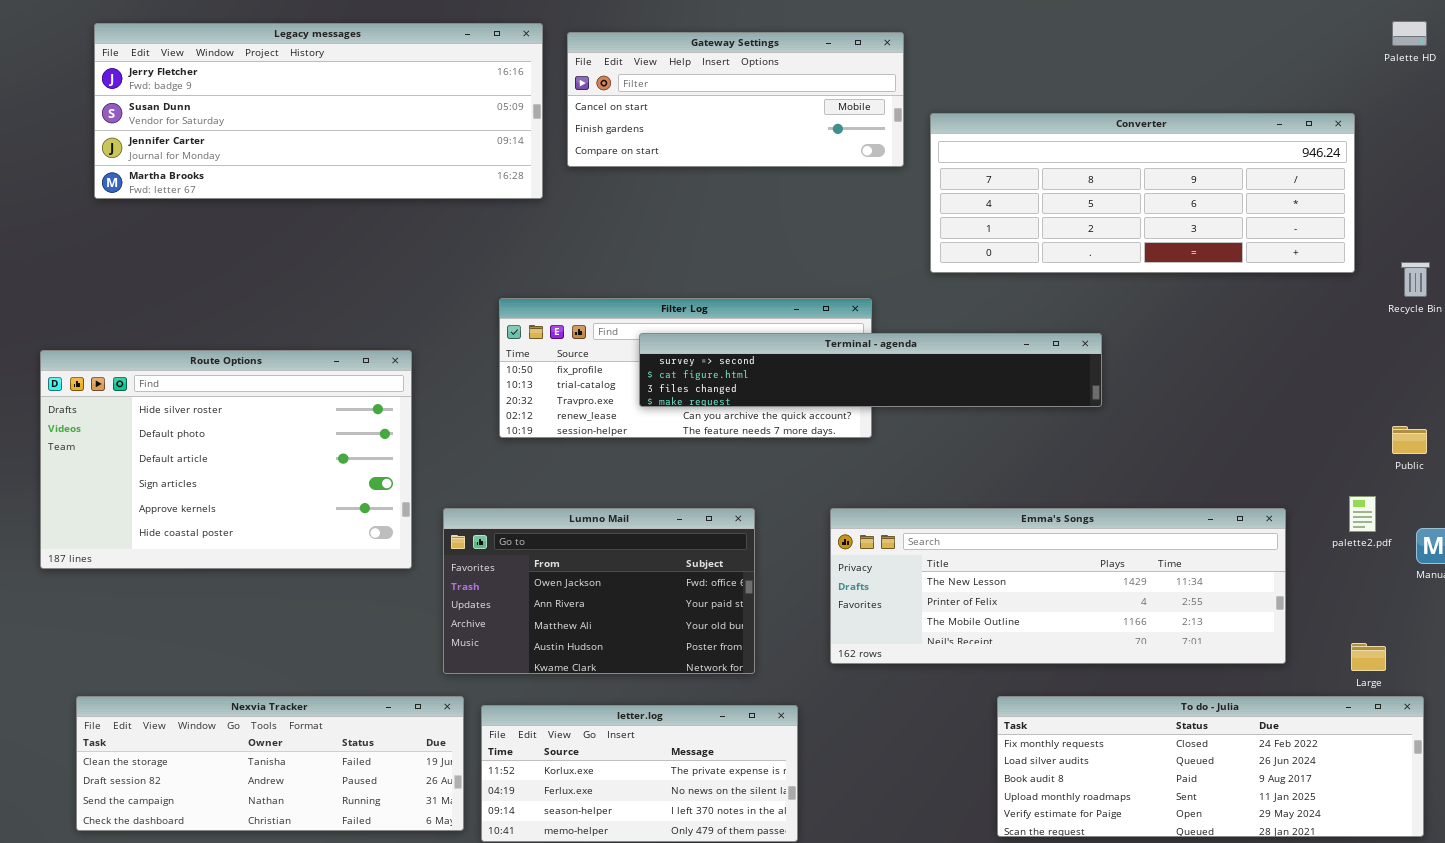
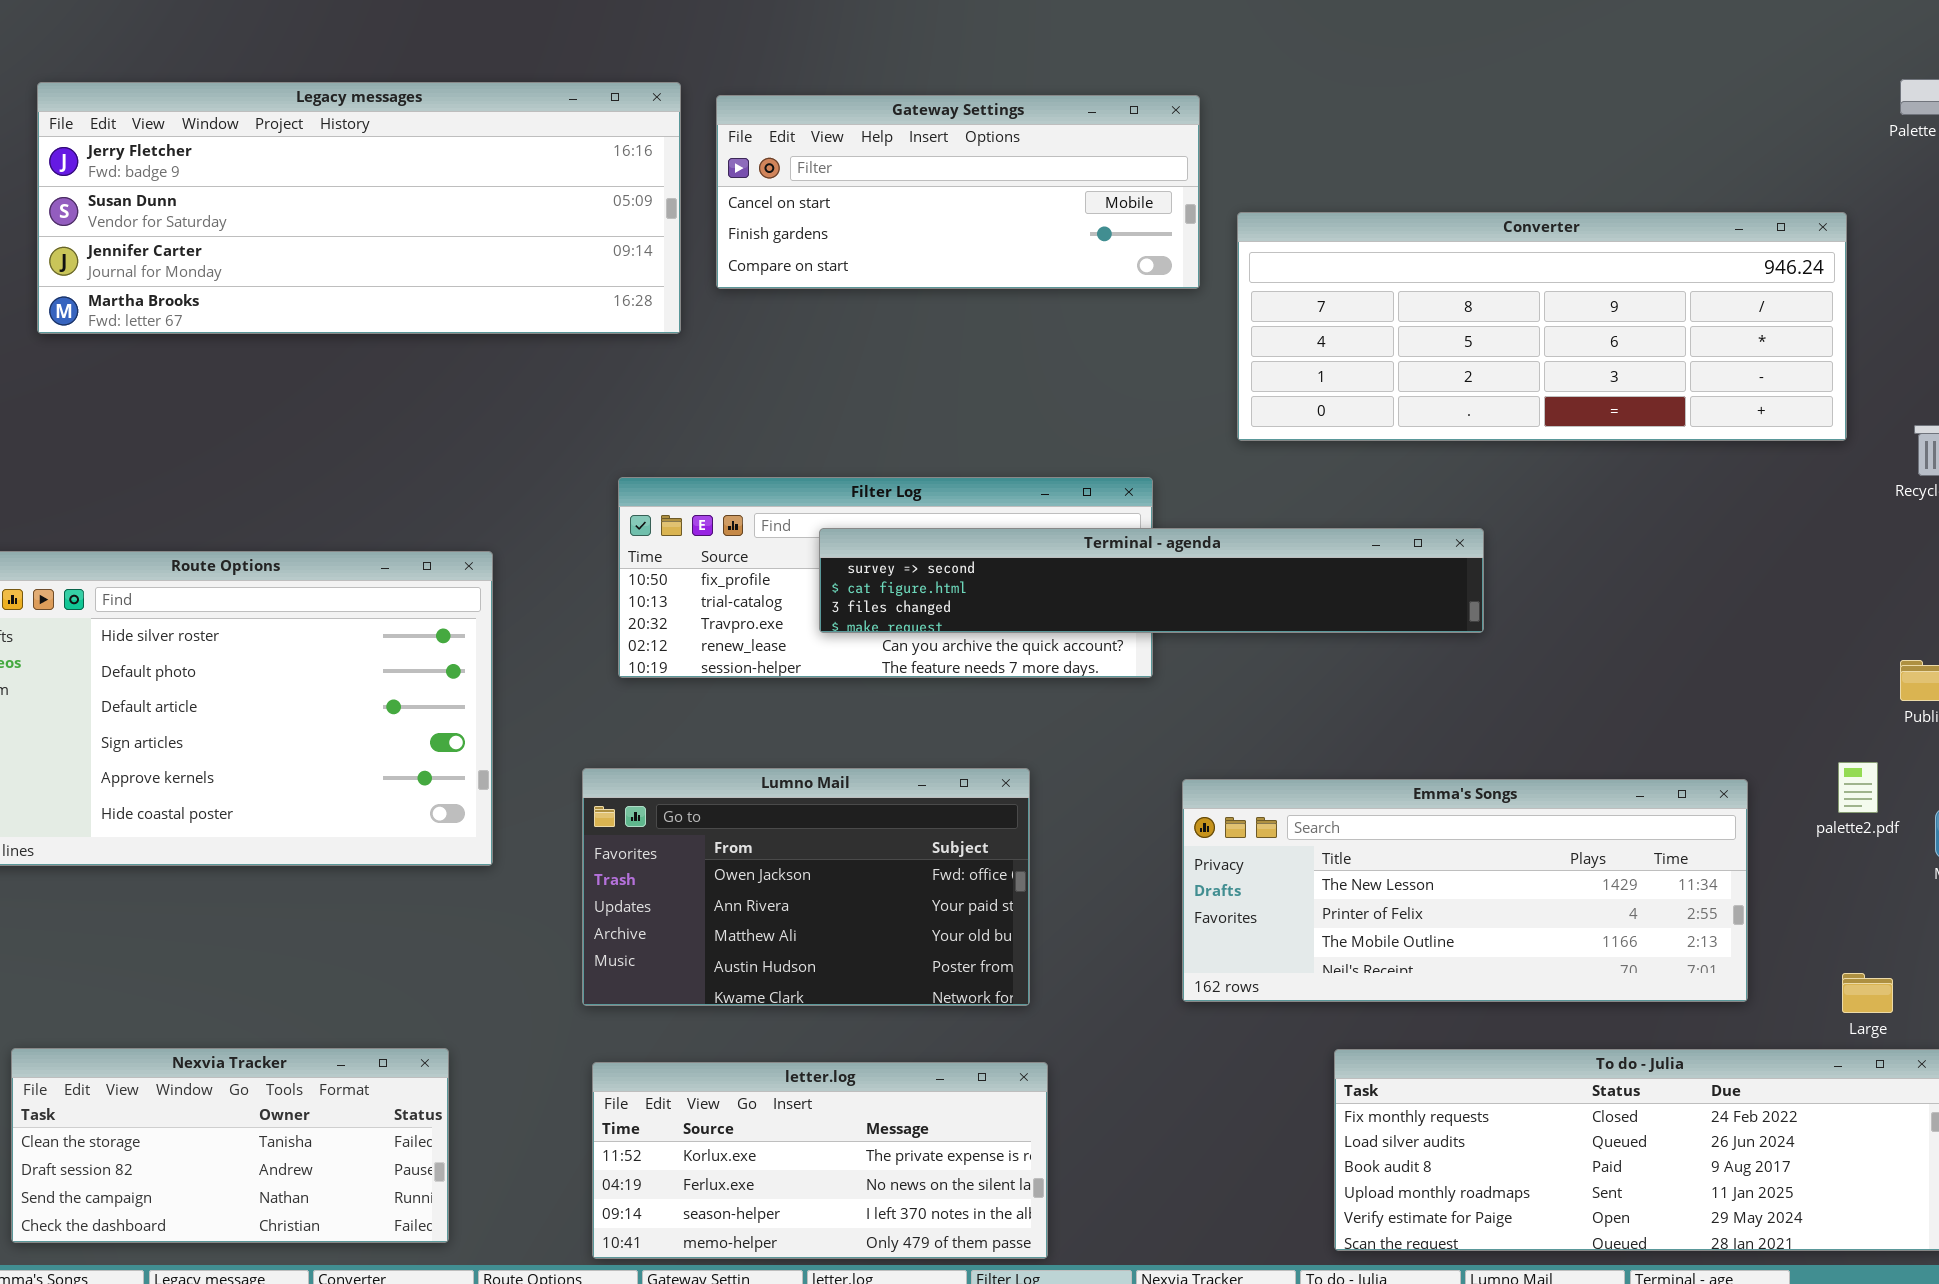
Lumno Mail: [443,508,755,674] -> [582,768,1030,1006], moved
Emma's Songs: [830,508,1286,664] -> [1182,779,1748,1002], resized
Nexvia Tracker: [76,696,464,831] -> [11,1048,449,1243], resized

